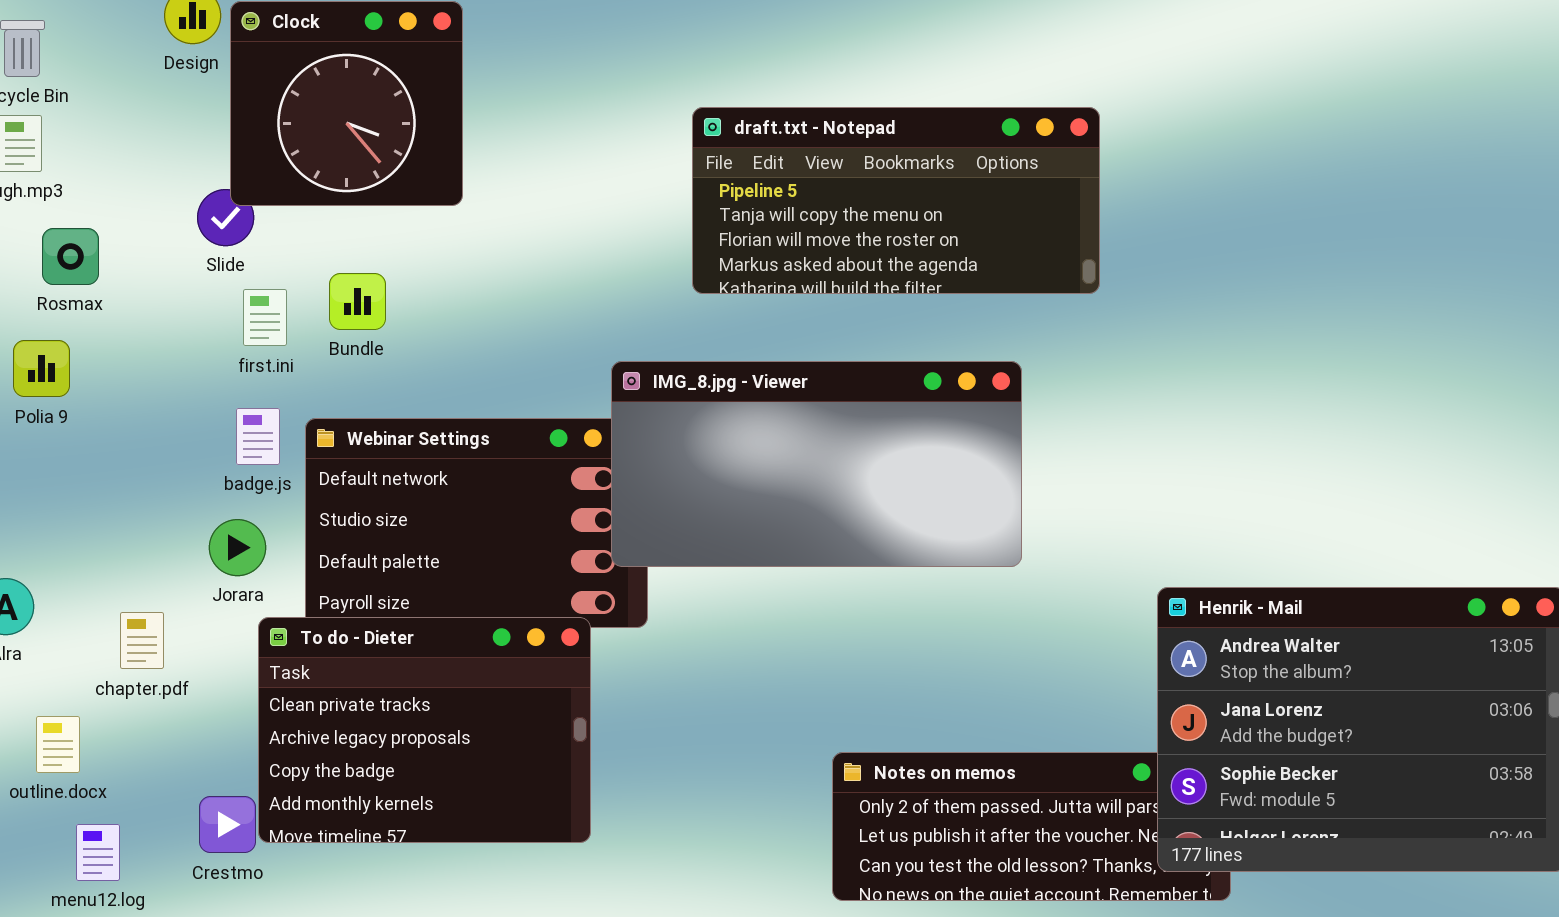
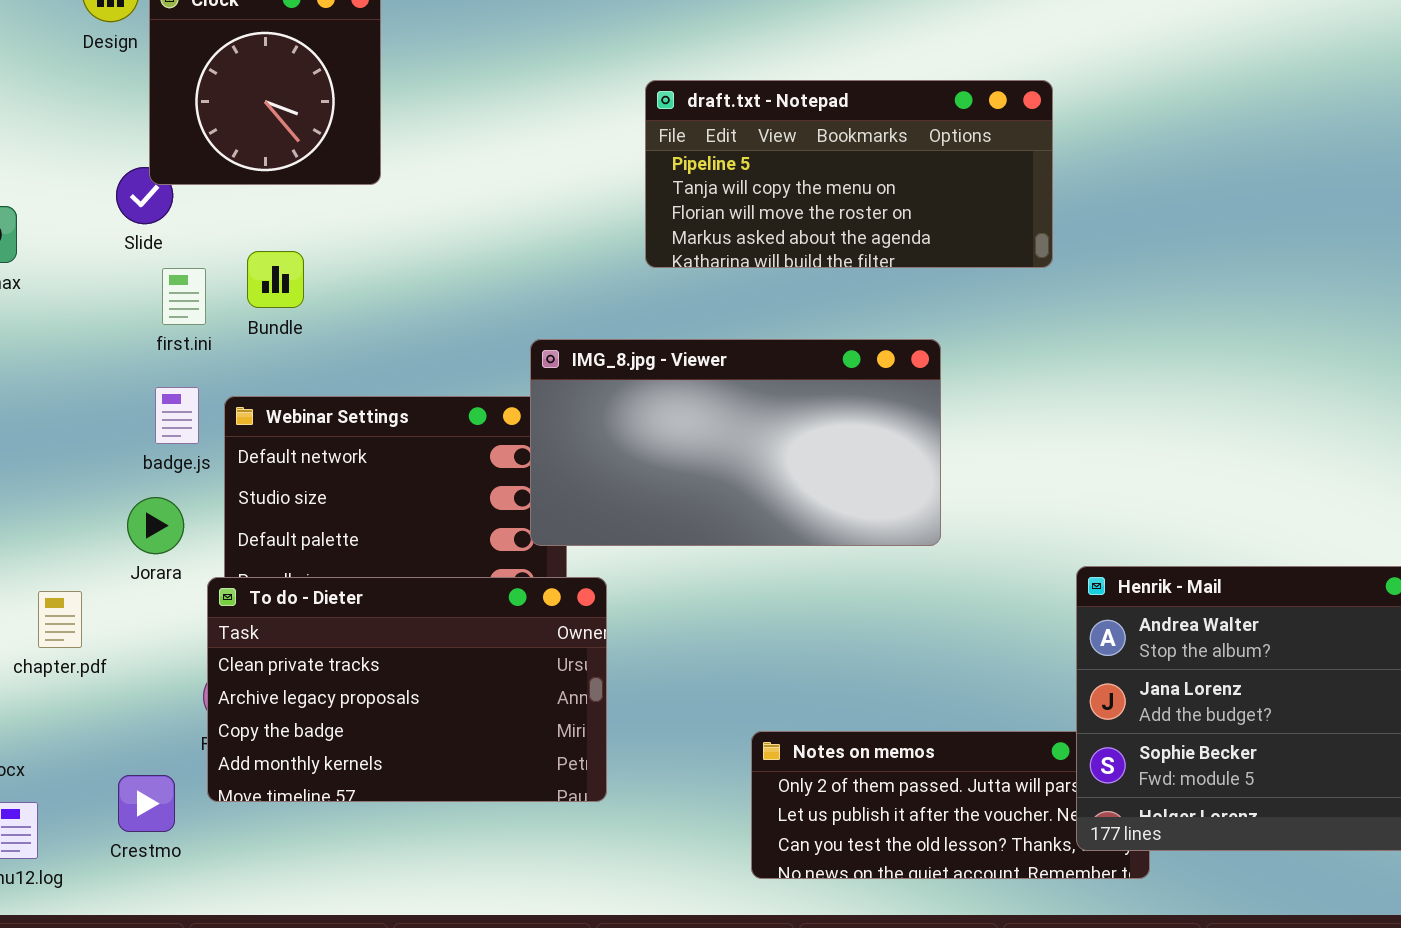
draft.txt - Notepad: [692,107,1100,294] -> [645,80,1053,268], moved
To do - Dieter: [258,617,591,843] -> [207,577,607,802], moved, resized

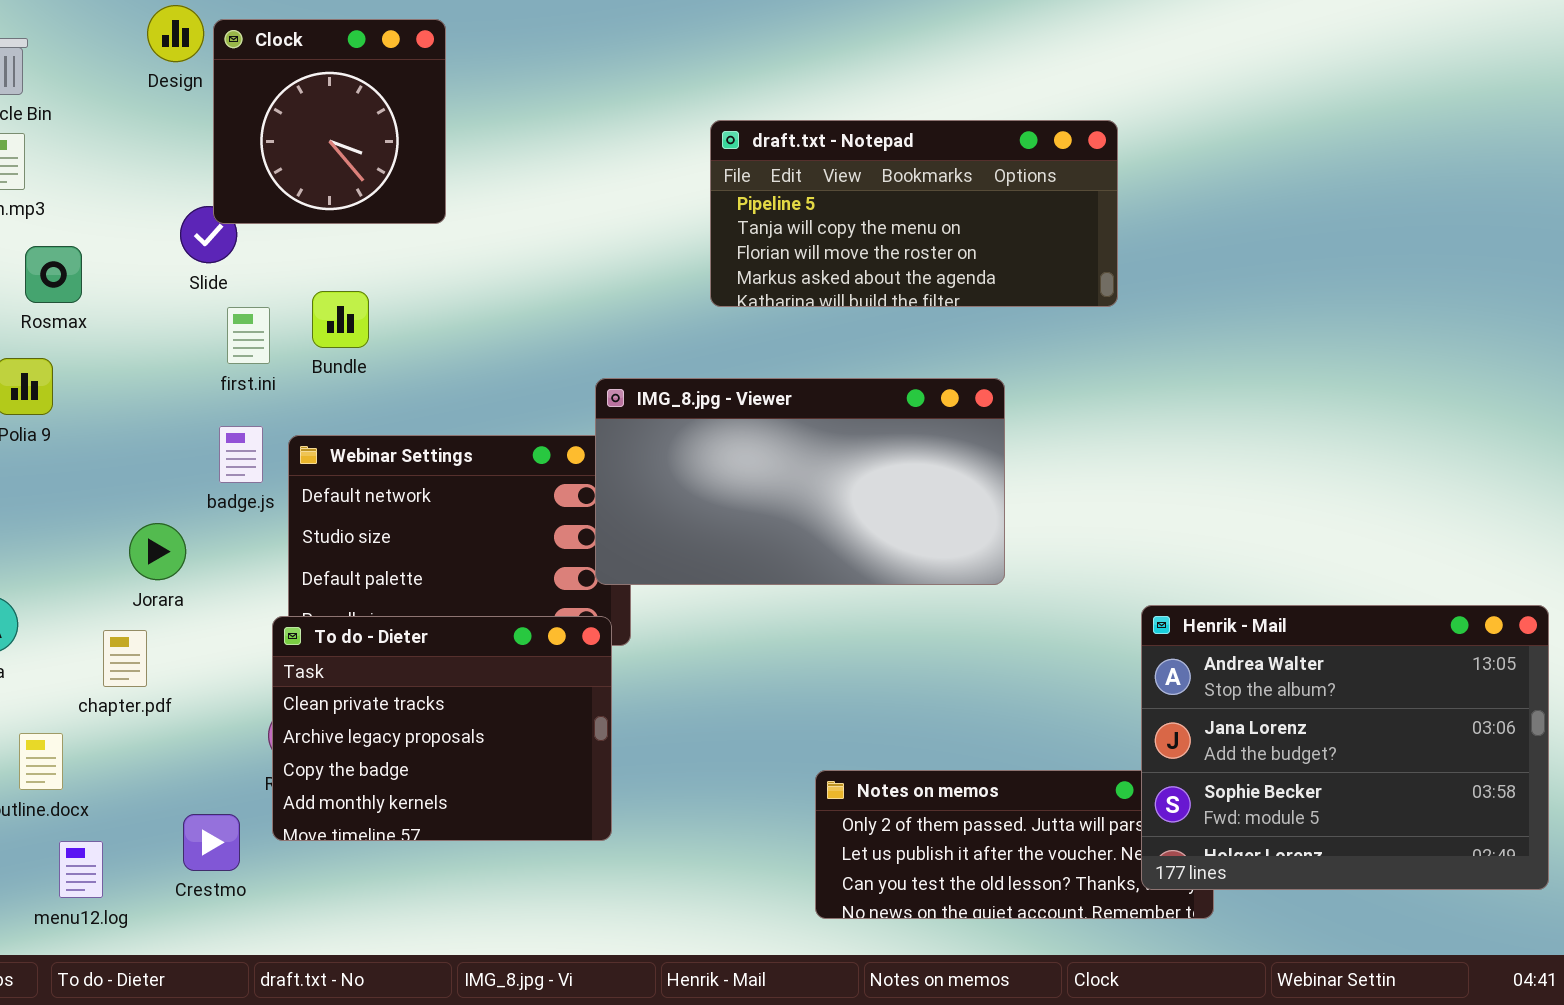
Jorara: [127,497,184,554] -> [129,523,186,580], moved
To do - Dieter: [207,577,607,802] -> [272,616,612,841], resized

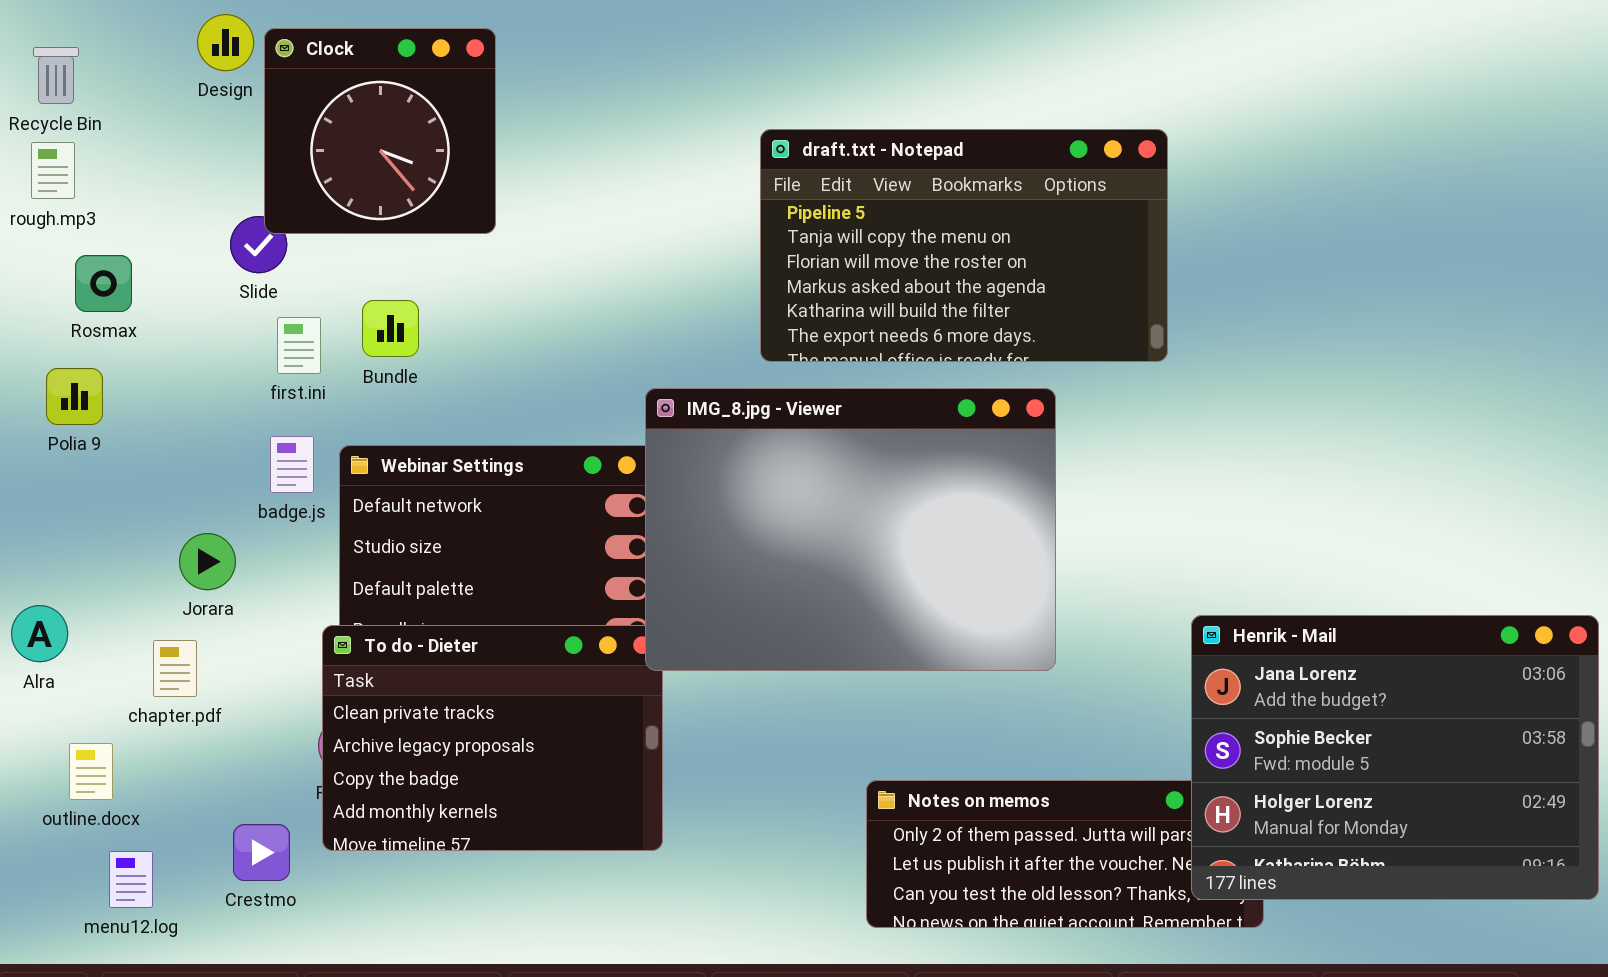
draft.txt - Notepad: [710,120,1118,307] -> [760,129,1168,362], resized
IMG_8.jpg - Viewer: [595,378,1005,585] -> [645,388,1056,671], resized
Henrik - Mail: [1141,605,1549,890] -> [1191,615,1599,900], scrolled down 1 row

